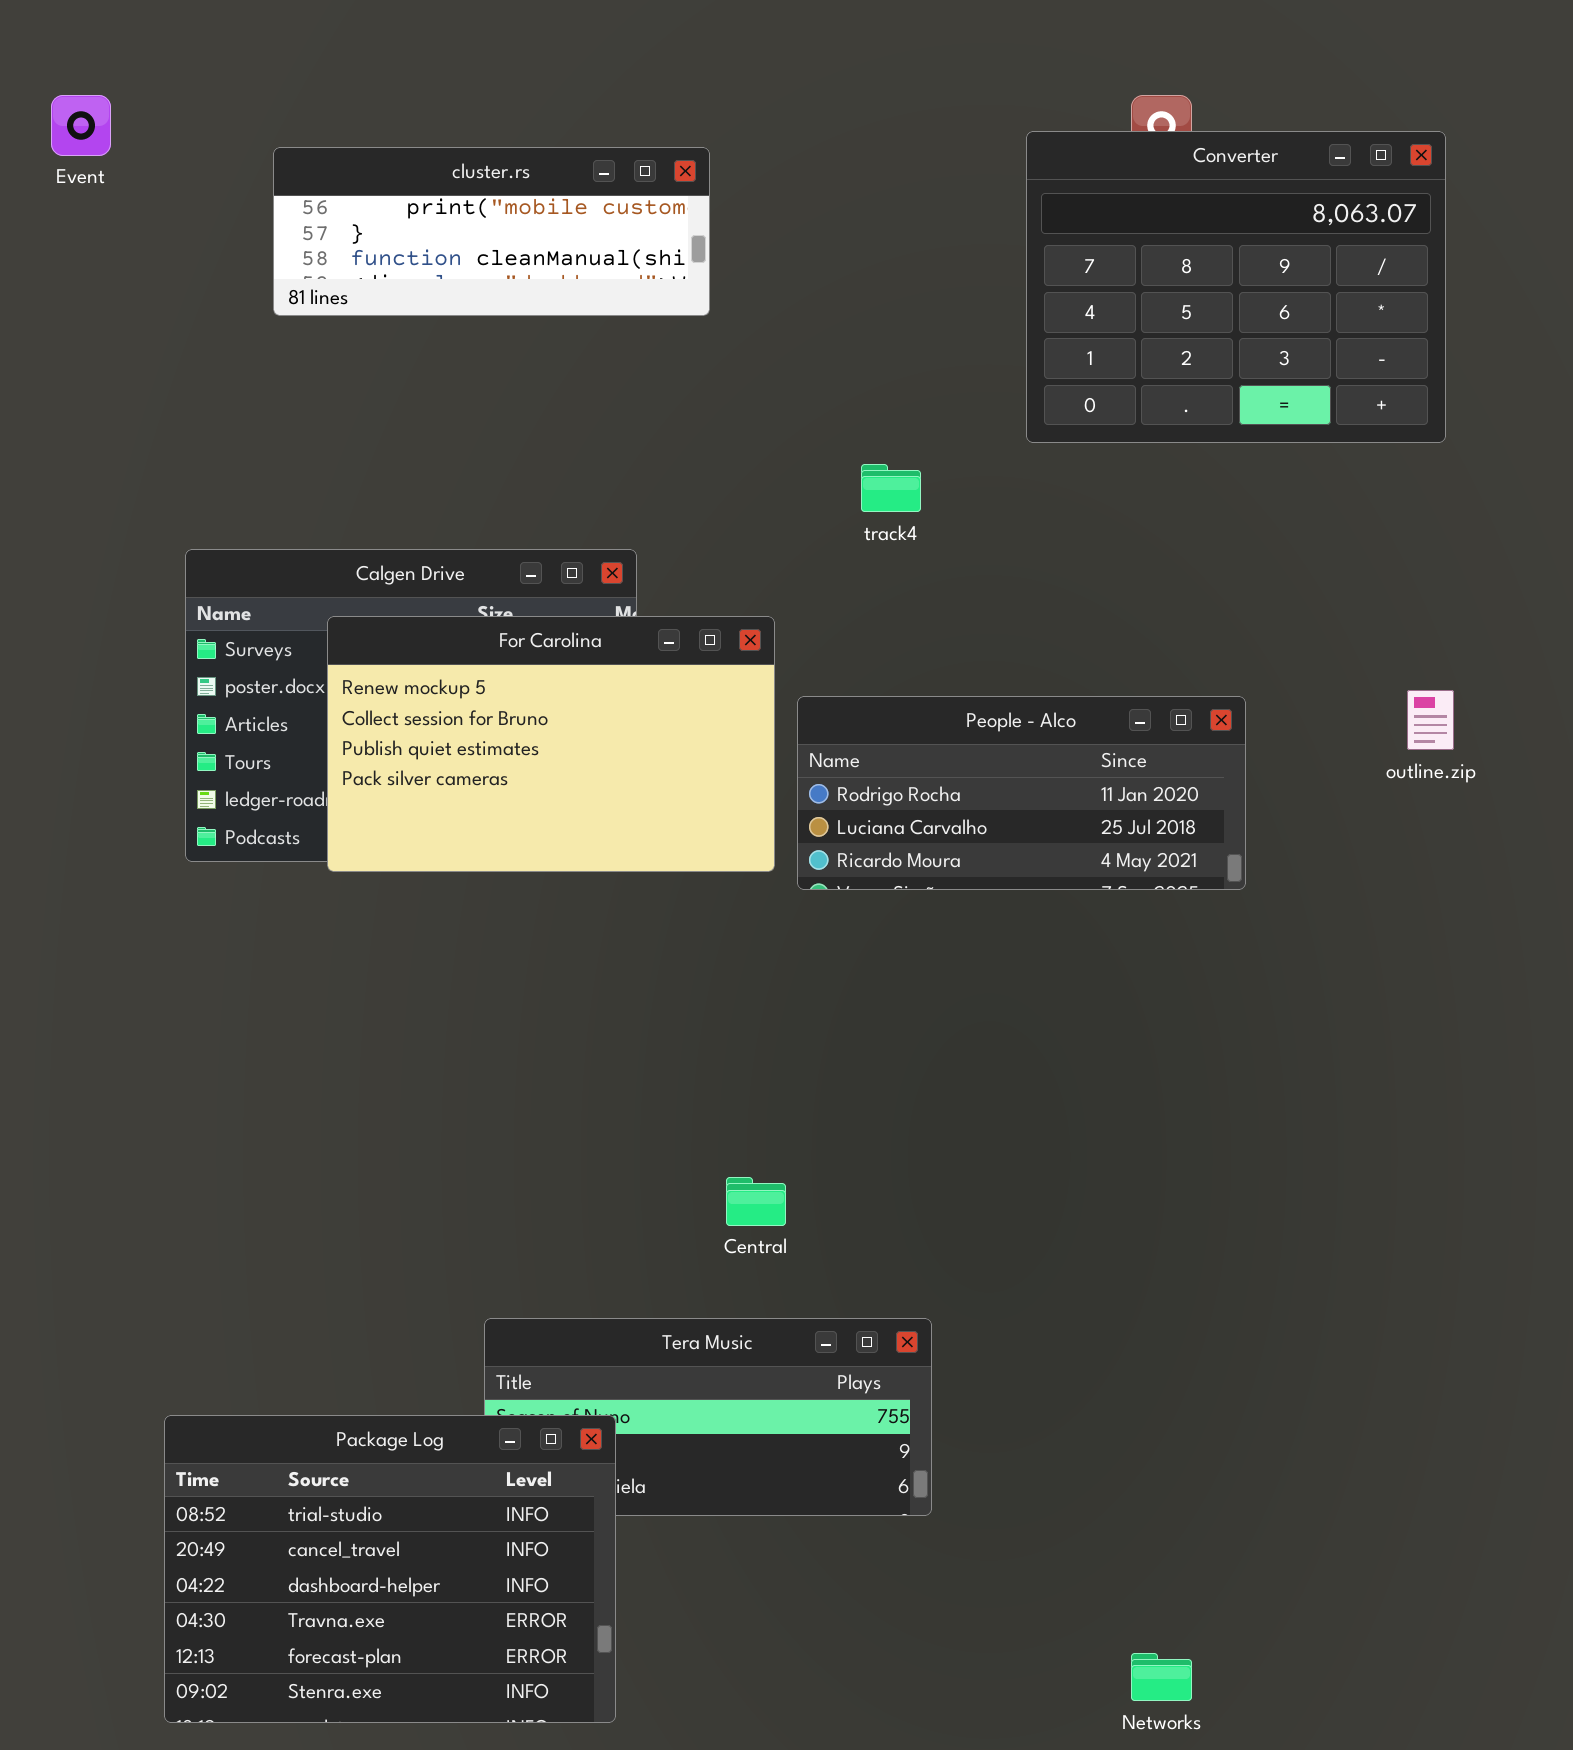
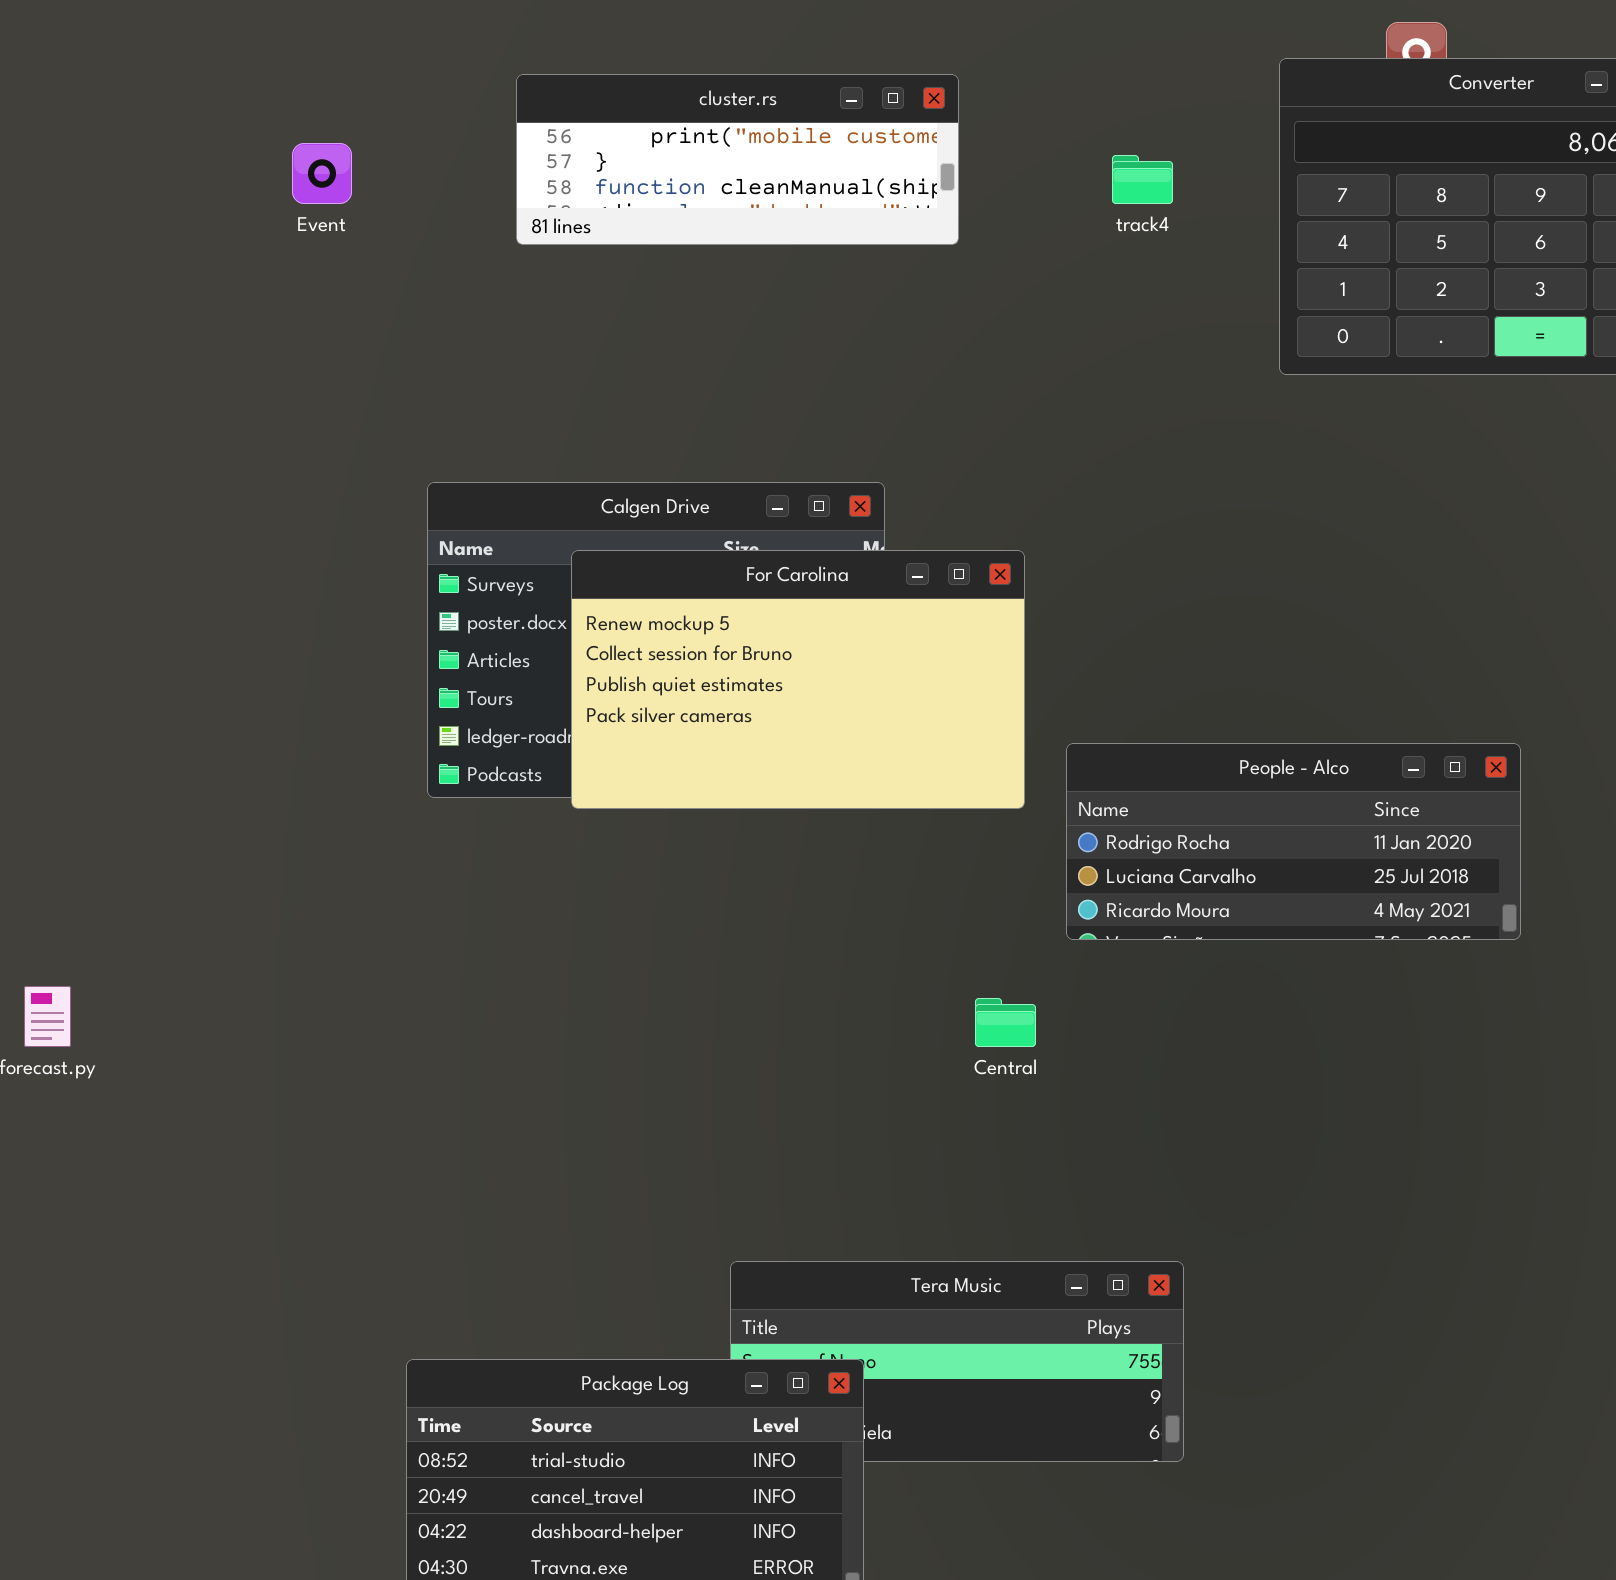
Event: [51,95,111,156] -> [292,143,352,204], moved
track4: [861,464,921,512] -> [1112,155,1173,204], moved
People - Alco: [797,696,1246,890] -> [1066,743,1521,940], moved
Central: [726,1177,786,1226] -> [975,998,1036,1047], moved

